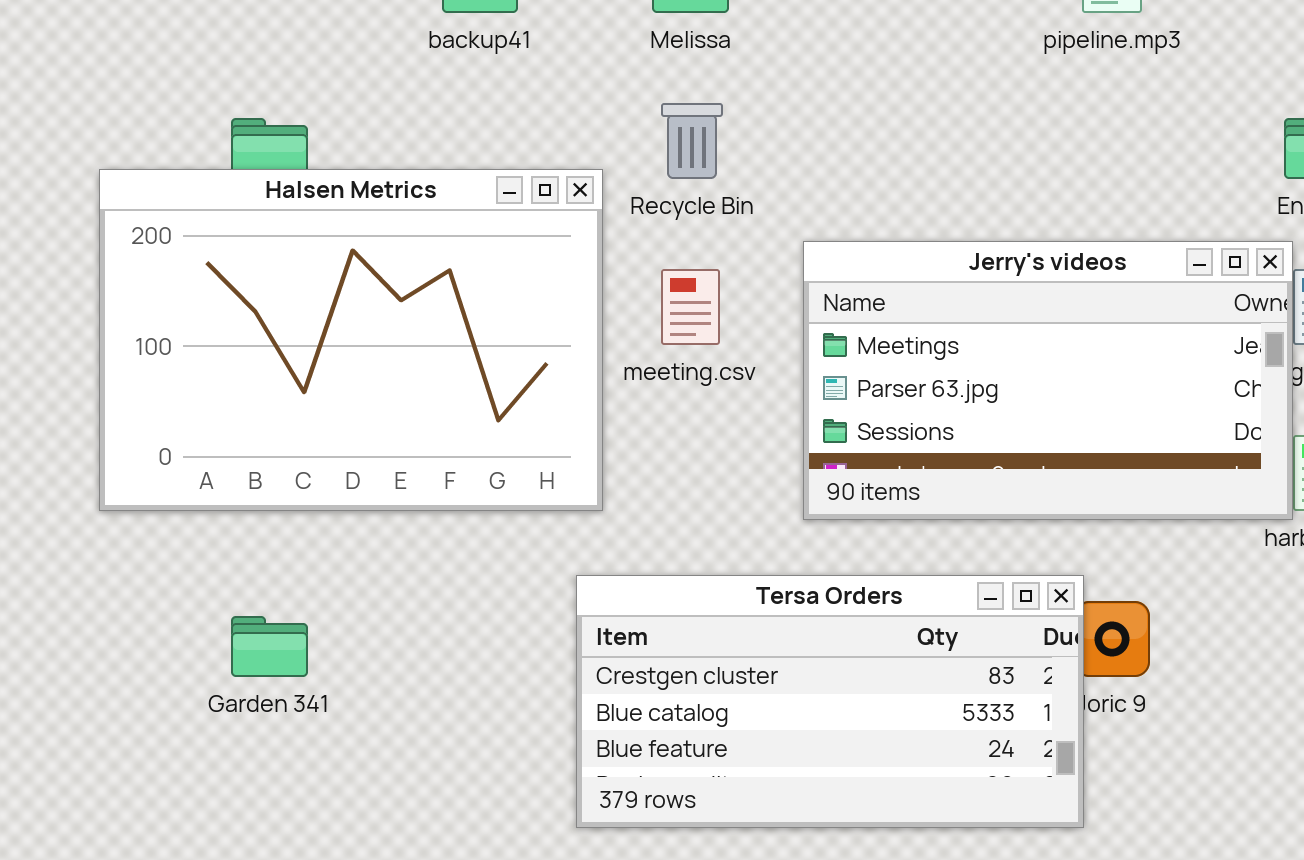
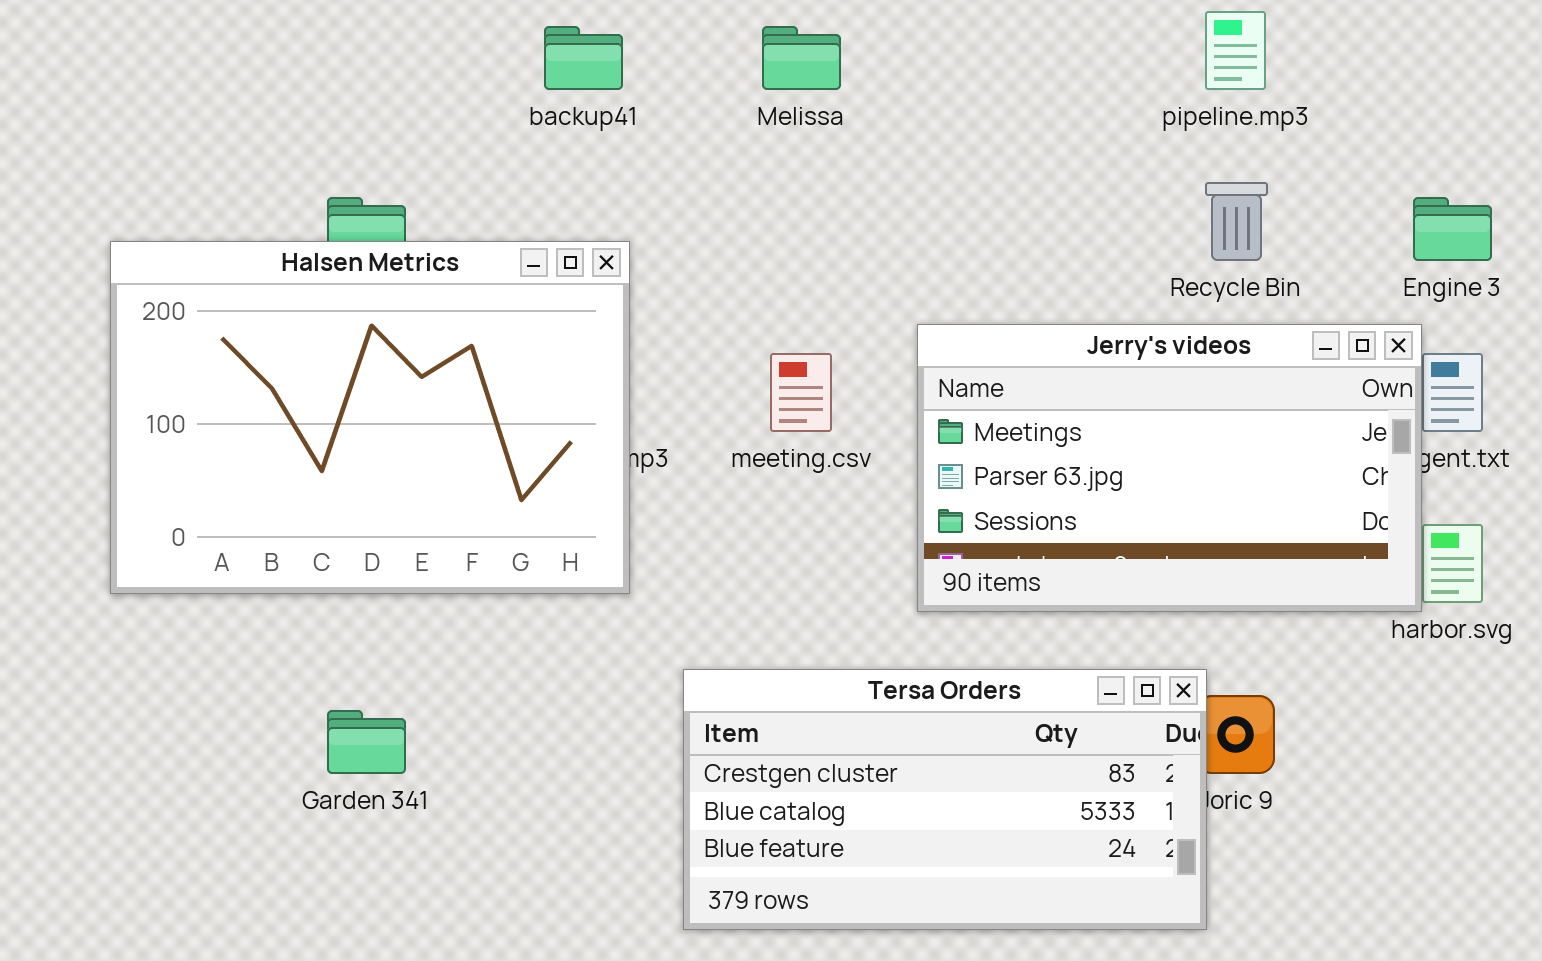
Recycle Bin: [661,103,723,179] -> [1205,182,1268,261], moved
Halsen Metrics: [99,169,603,511] -> [110,241,630,594], moved

